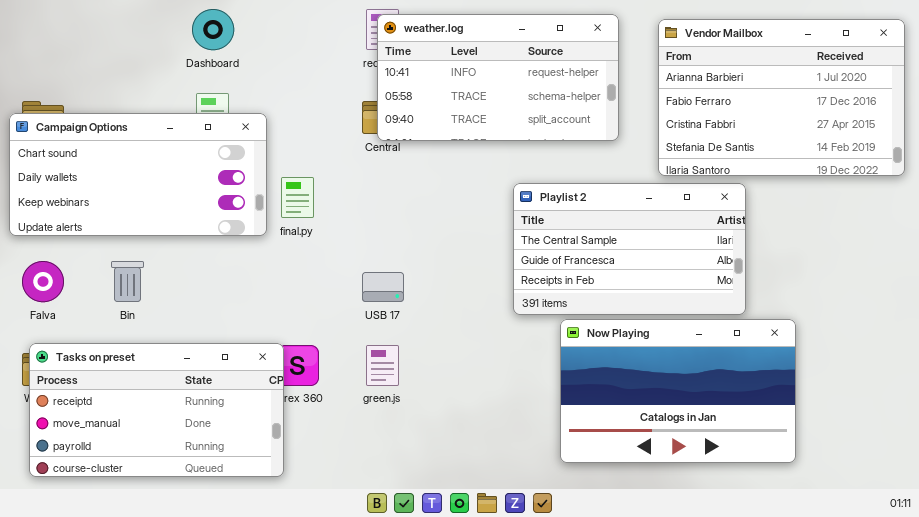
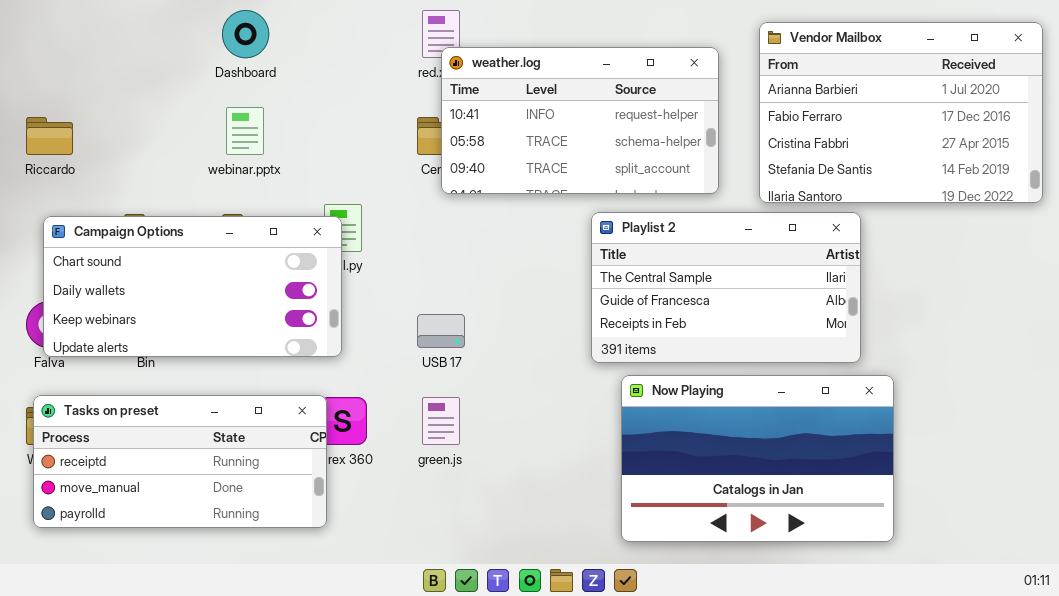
weather.log: [377,14,619,141] -> [441,47,719,194], moved
Campaign Options: [9,113,267,236] -> [43,216,342,357], moved
Now Playing: [560,319,796,463] -> [621,375,894,542], moved
Tasks on preset: [29,343,284,477] -> [33,395,327,528], resized

